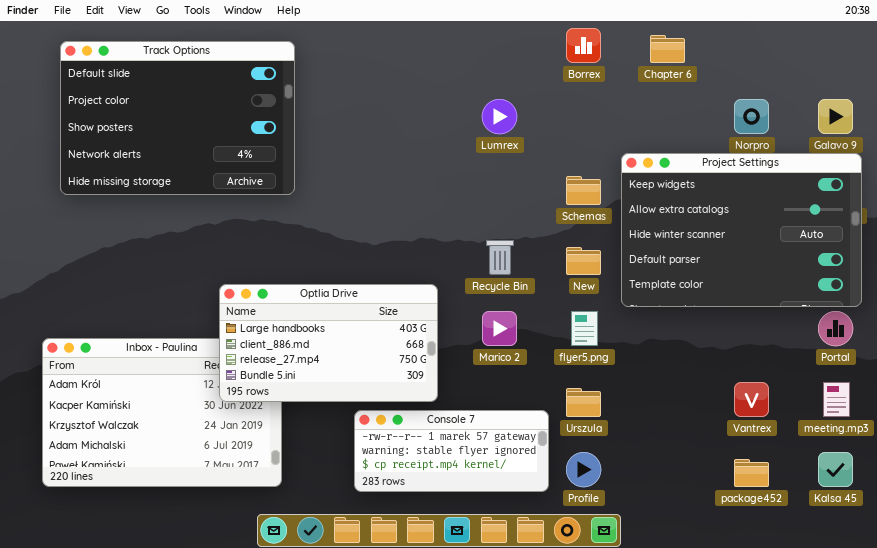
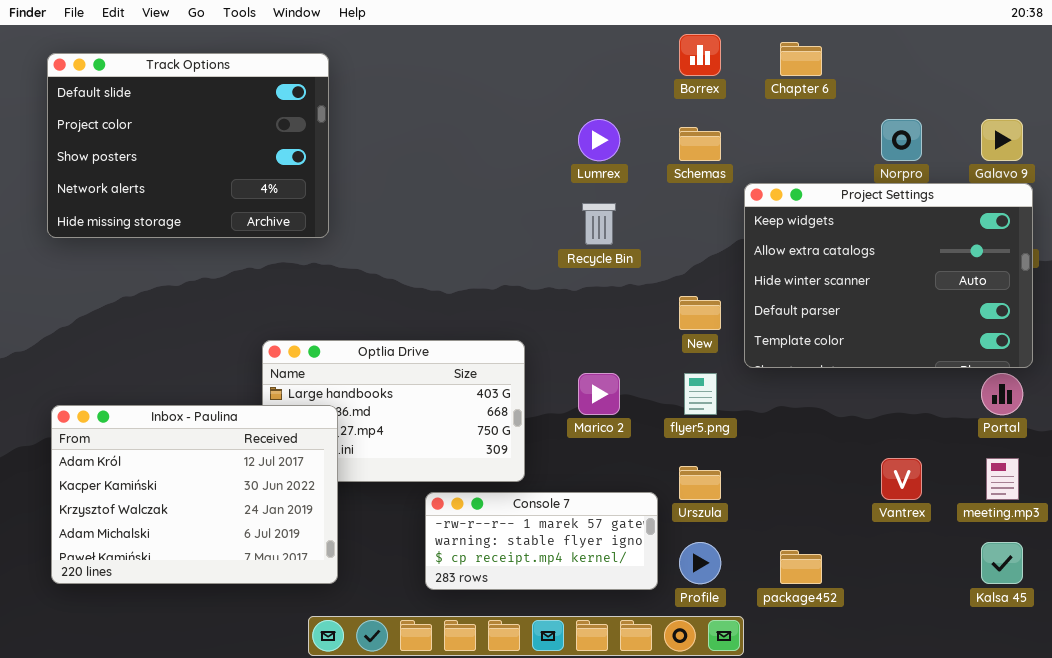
Track Options: [60,41,295,195] -> [47,53,329,238], moved
Schemas: [566,176,601,205] -> [679,127,721,161], moved
Recycle Bin: [486,240,514,275] -> [582,203,616,245], moved
Inbox - Paulina: [42,338,282,487] -> [51,405,338,584], raised
package452: [734,459,769,487] -> [780,550,822,584], moved

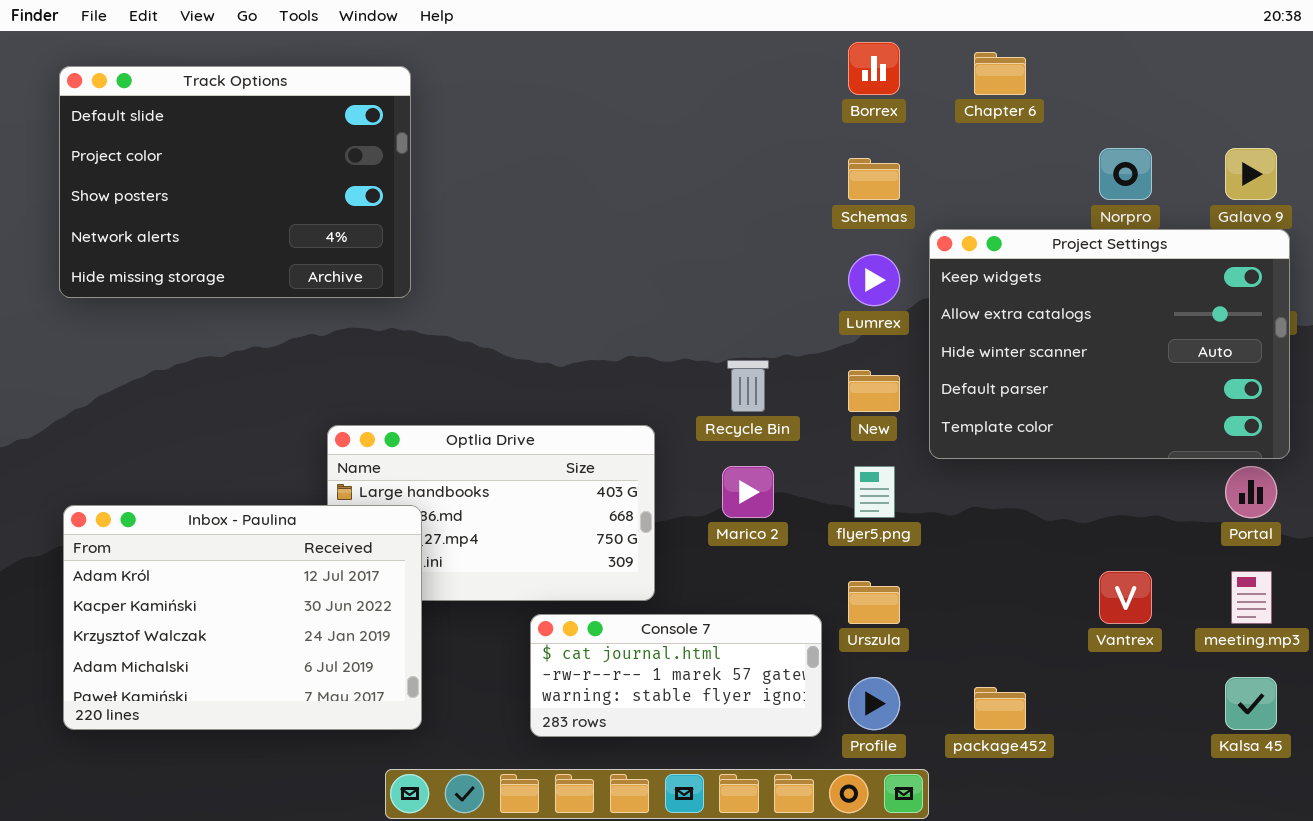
Lumrex: [578,119,620,161] -> [848,254,900,306], moved
Recycle Bin: [582,203,616,245] -> [727,360,769,412], moved
Console 7: [425,492,658,590] -> [530,614,822,737], scrolled up 1 row

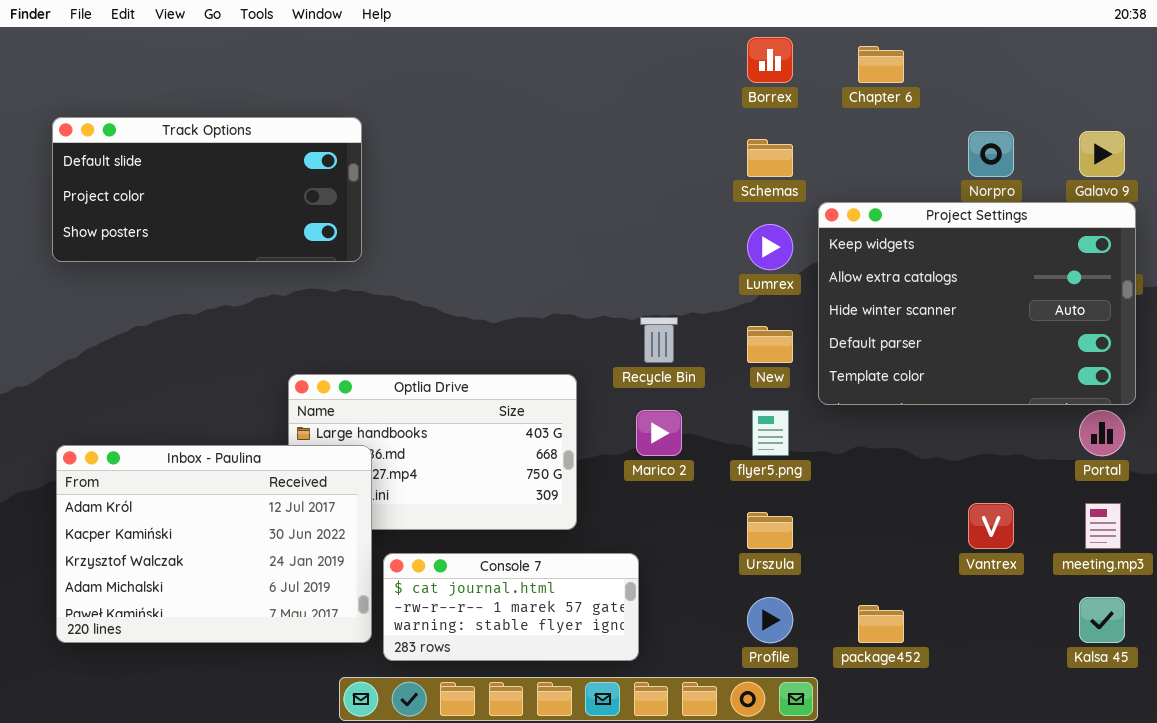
Track Options: [59,66,411,298] -> [52,117,362,262], resized
Console 7: [530,614,822,737] -> [383,553,639,661], moved

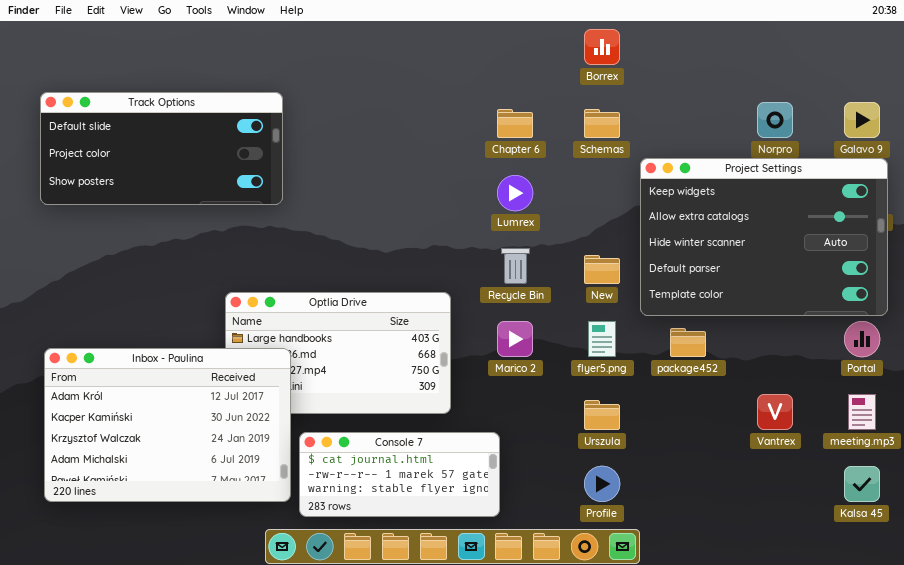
Chapter 6: [858,46,904,83] -> [497,109,533,138], moved
Lumrex: [747,224,793,270] -> [497,175,533,211], moved
package452: [858,605,904,643] -> [670,328,706,357], moved

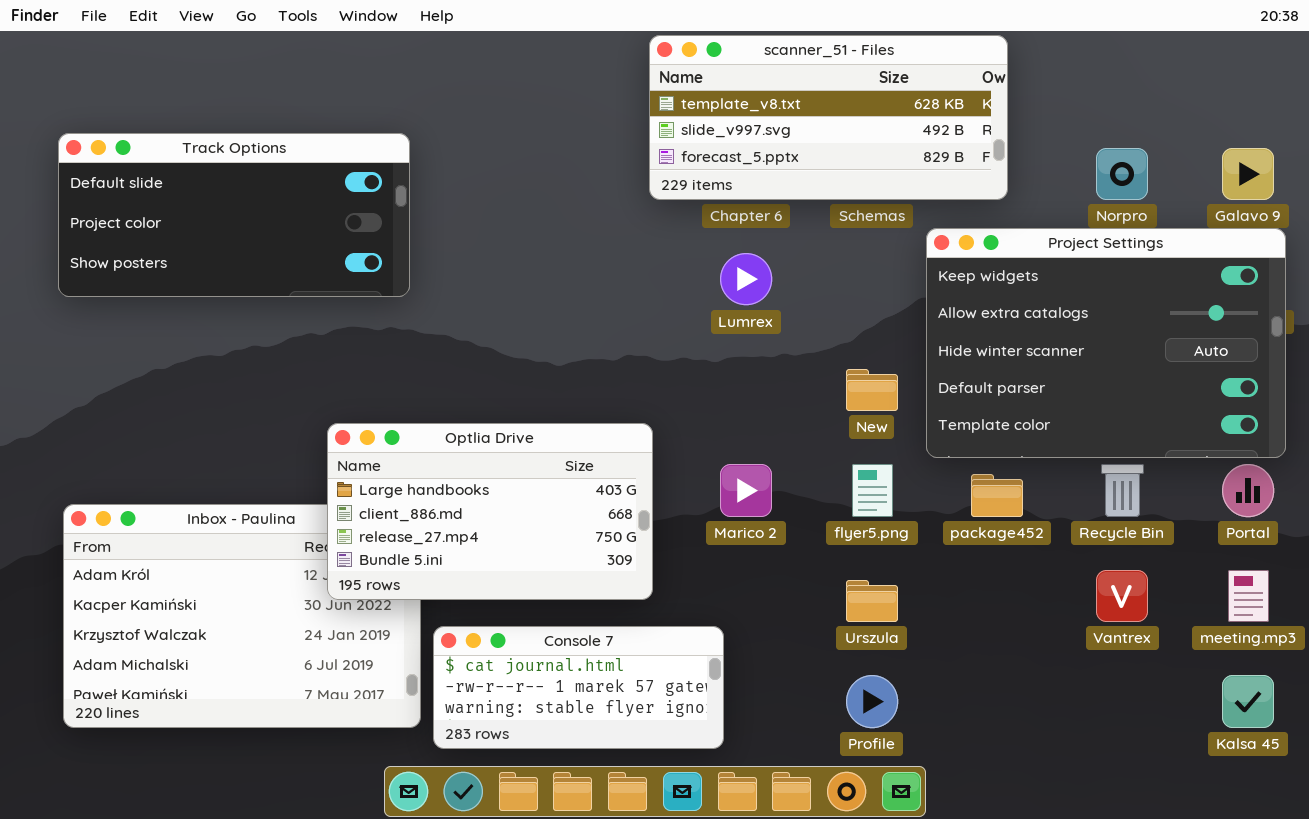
scanner_51 - Files: none -> [649,35,1008,200], opened
Recycle Bin: [501,248,530,284] -> [1101,464,1144,517], moved
Optlia Drive: [225,292,451,414] -> [327,423,653,600], raised

